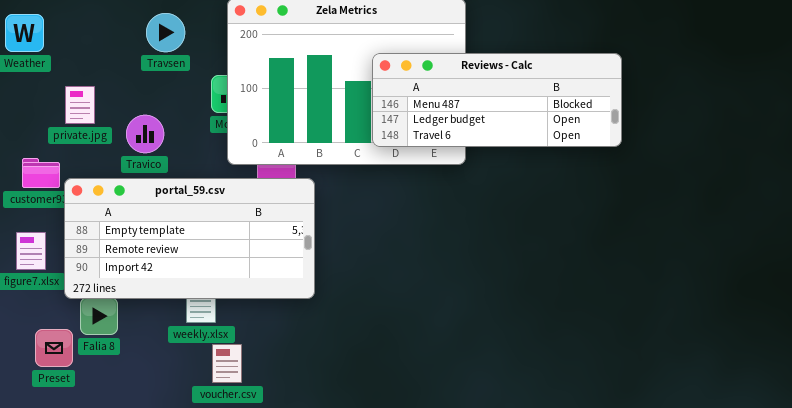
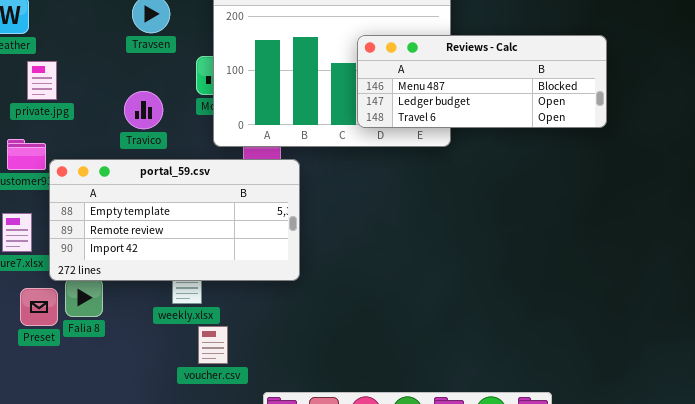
private.jpg: [65,86,95,124] -> [27,61,57,100], moved
Travico: [126,115,164,153] -> [124,91,163,129], moved
Preset: [35,329,73,367] -> [20,288,58,326], moved

